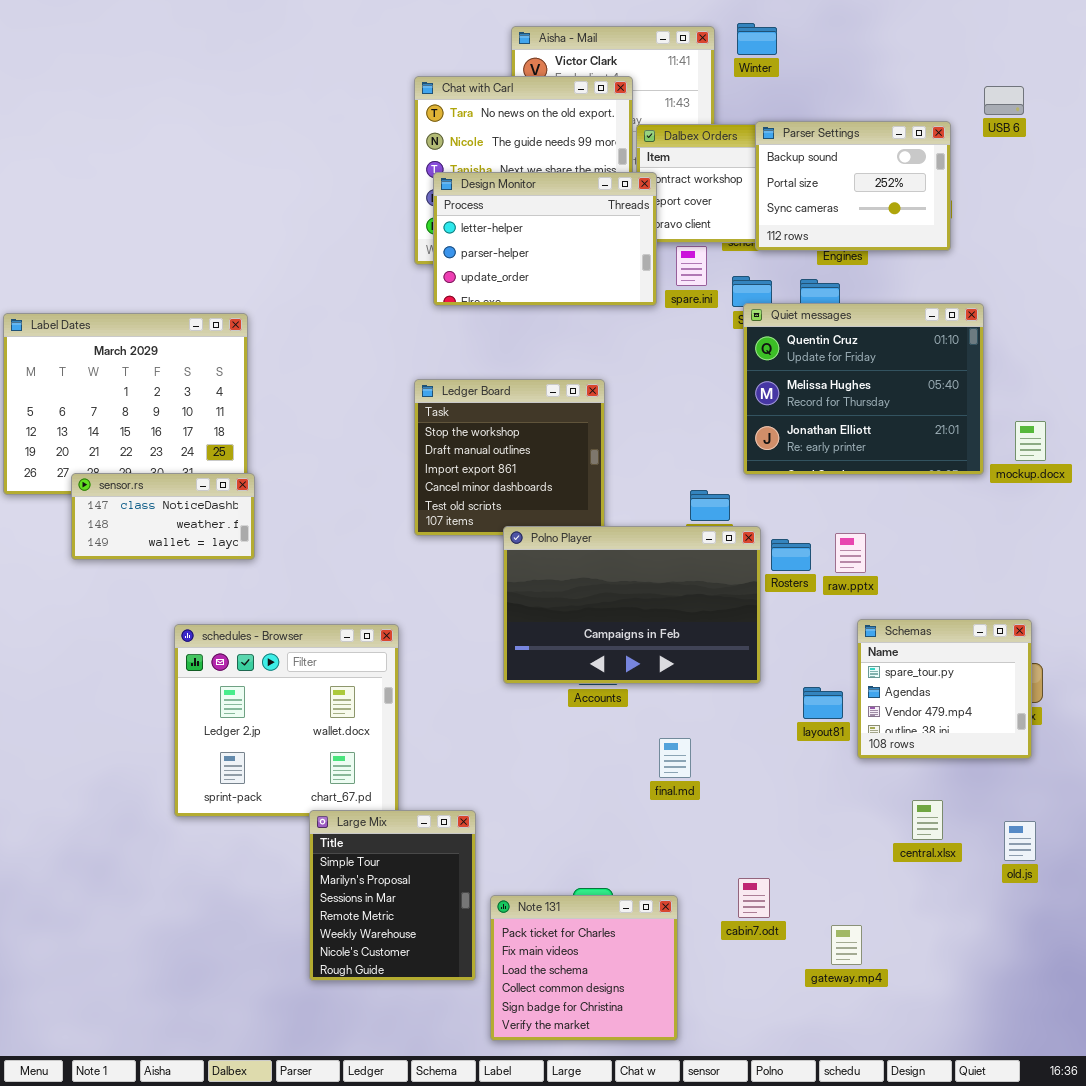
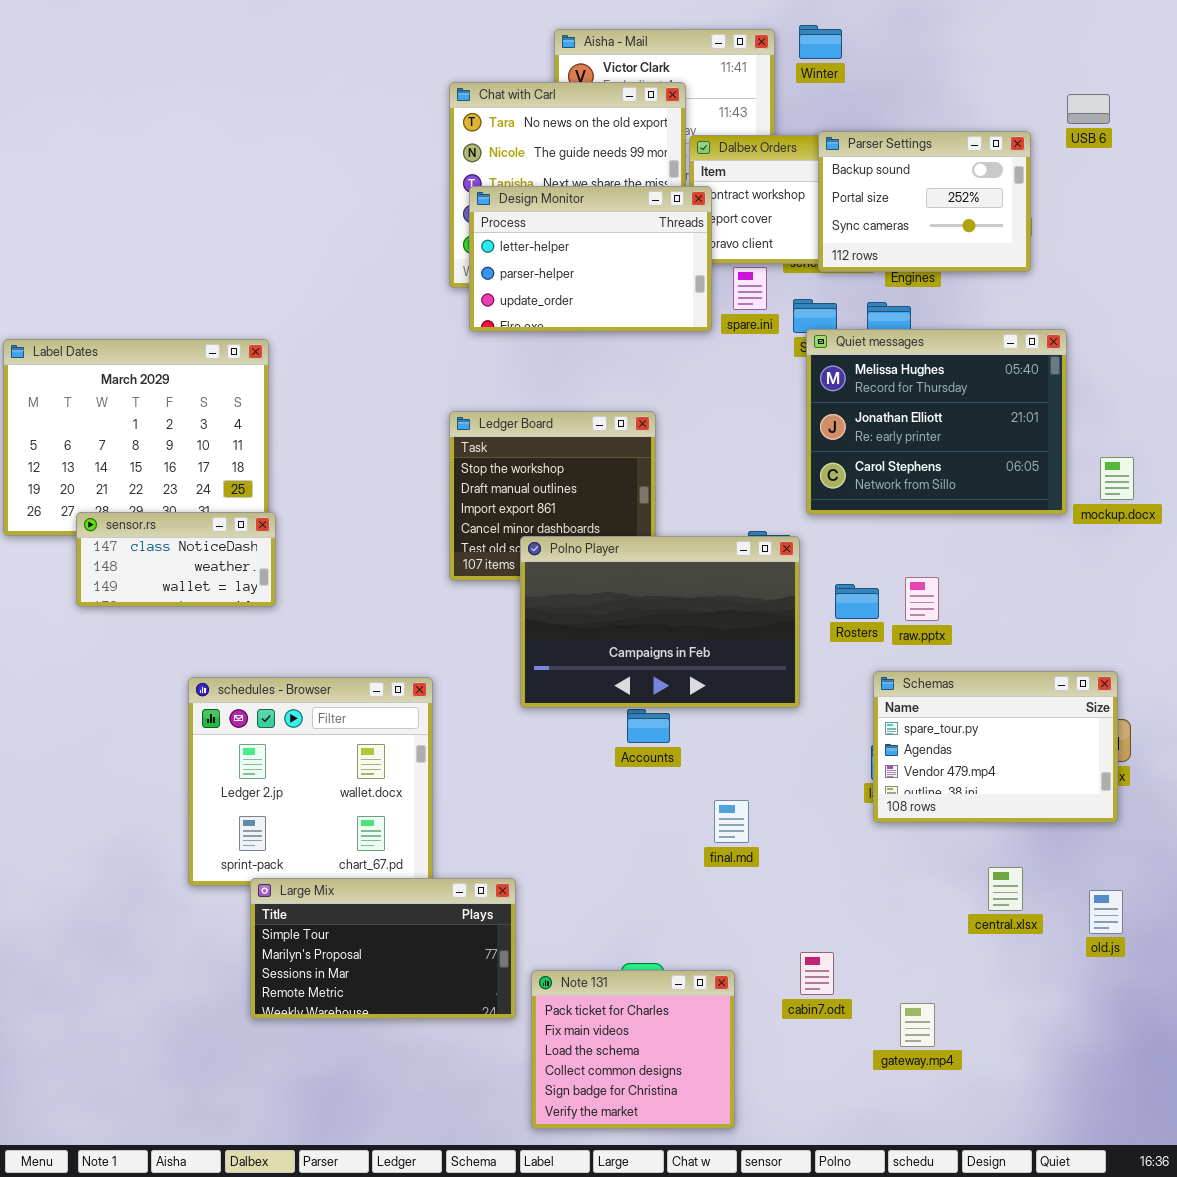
Quiet messages: [743,303,984,475] -> [806,329,1067,515], scrolled down 1 row
Polno Player: [503,526,761,684] -> [520,536,800,708], moved
Schemas: [857,619,1032,759] -> [873,671,1118,823], resized
Large Mix: [309,810,476,981] -> [250,878,516,1019], resized

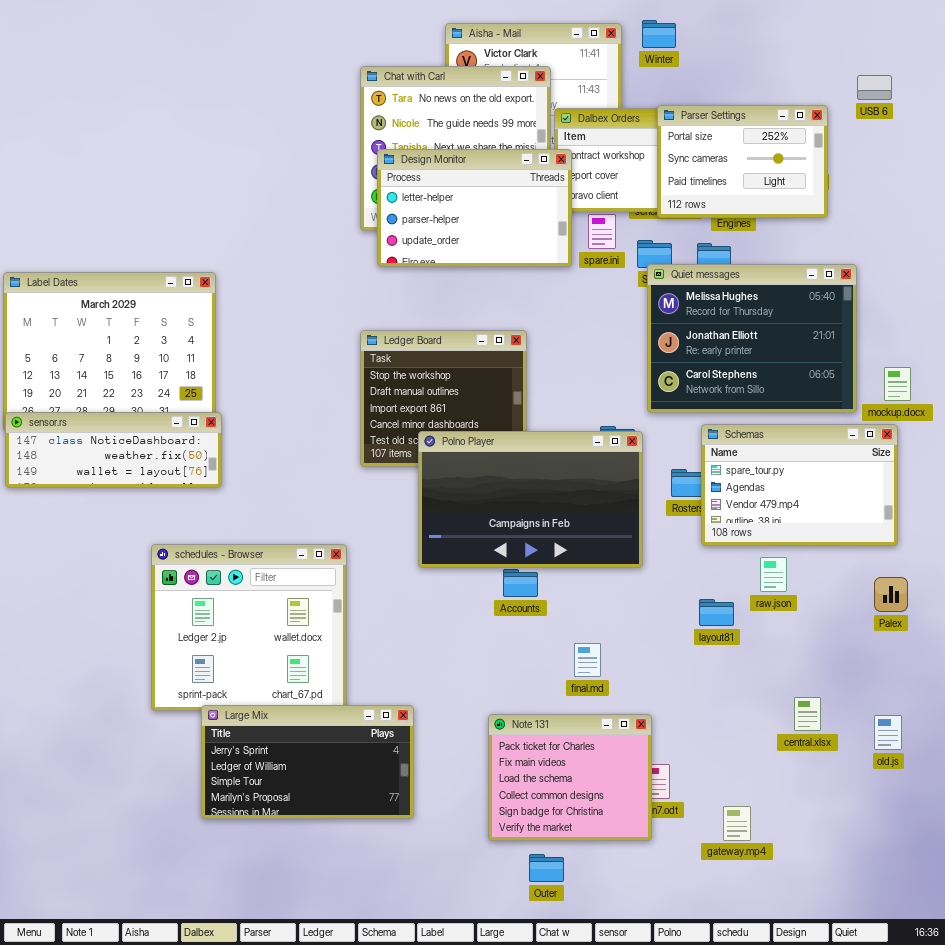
Parser Settings: [818,131,1031,272] -> [657,105,828,218], scrolled down 1 row
sensor.rs: [76,512,276,607] -> [5,412,222,488], resized
Schemas: [873,671,1118,823] -> [701,424,898,546], moved
Large Mix: [250,878,516,1019] -> [201,705,414,819], scrolled up 2 rows
Note 131: [531,970,735,1129] -> [488,714,652,841], moved

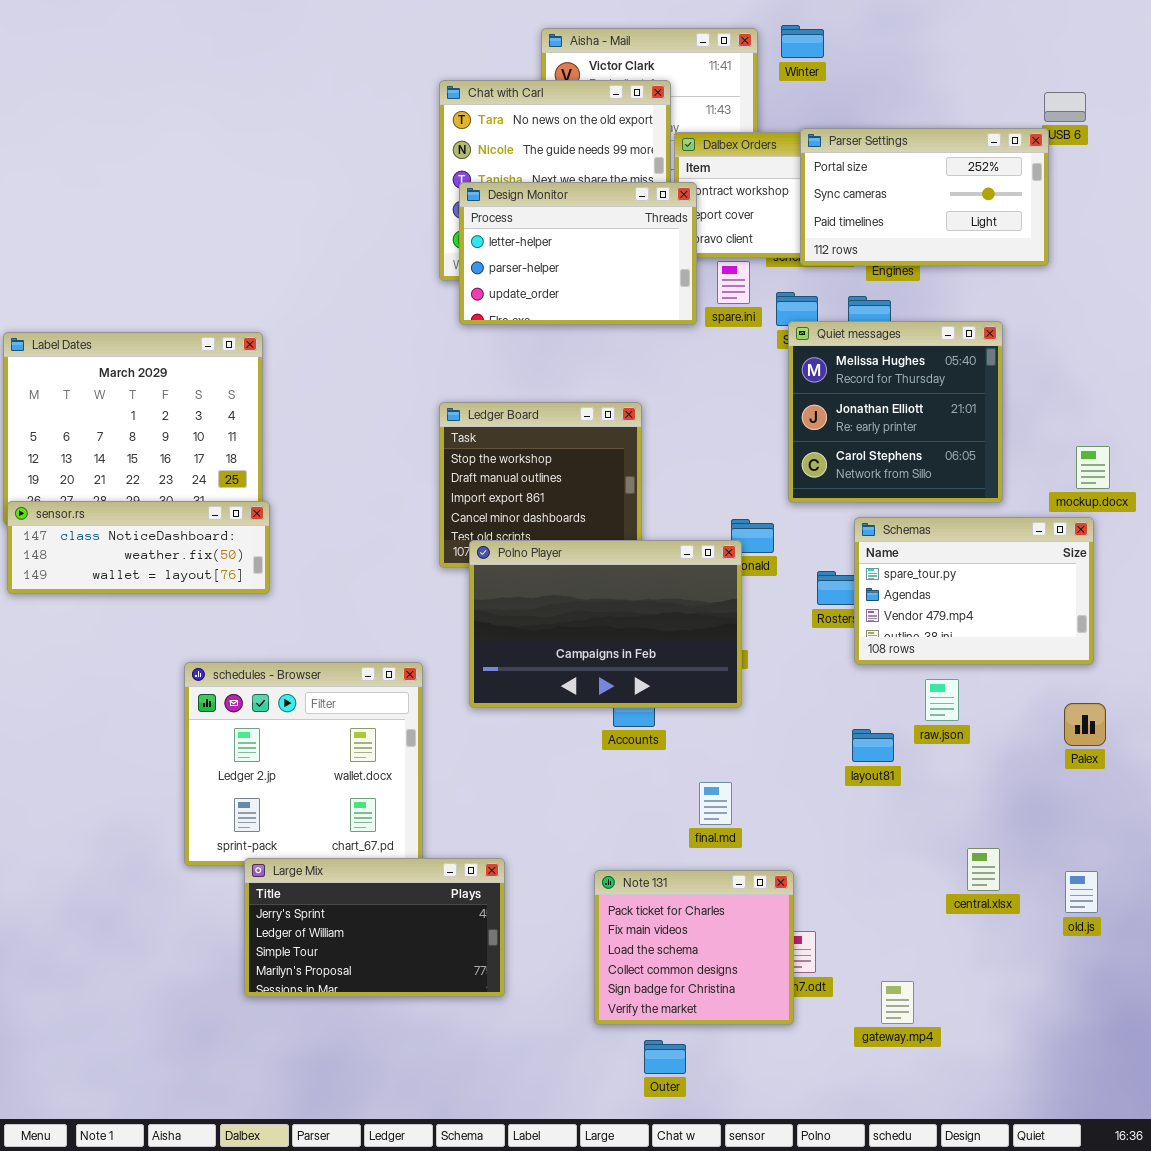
Parser Settings: [657,105,828,218] -> [800,128,1049,266], resized
Quiet messages: [647,264,857,413] -> [788,321,1003,503], resized
Polno Player: [418,431,643,568] -> [469,540,742,708], moved

